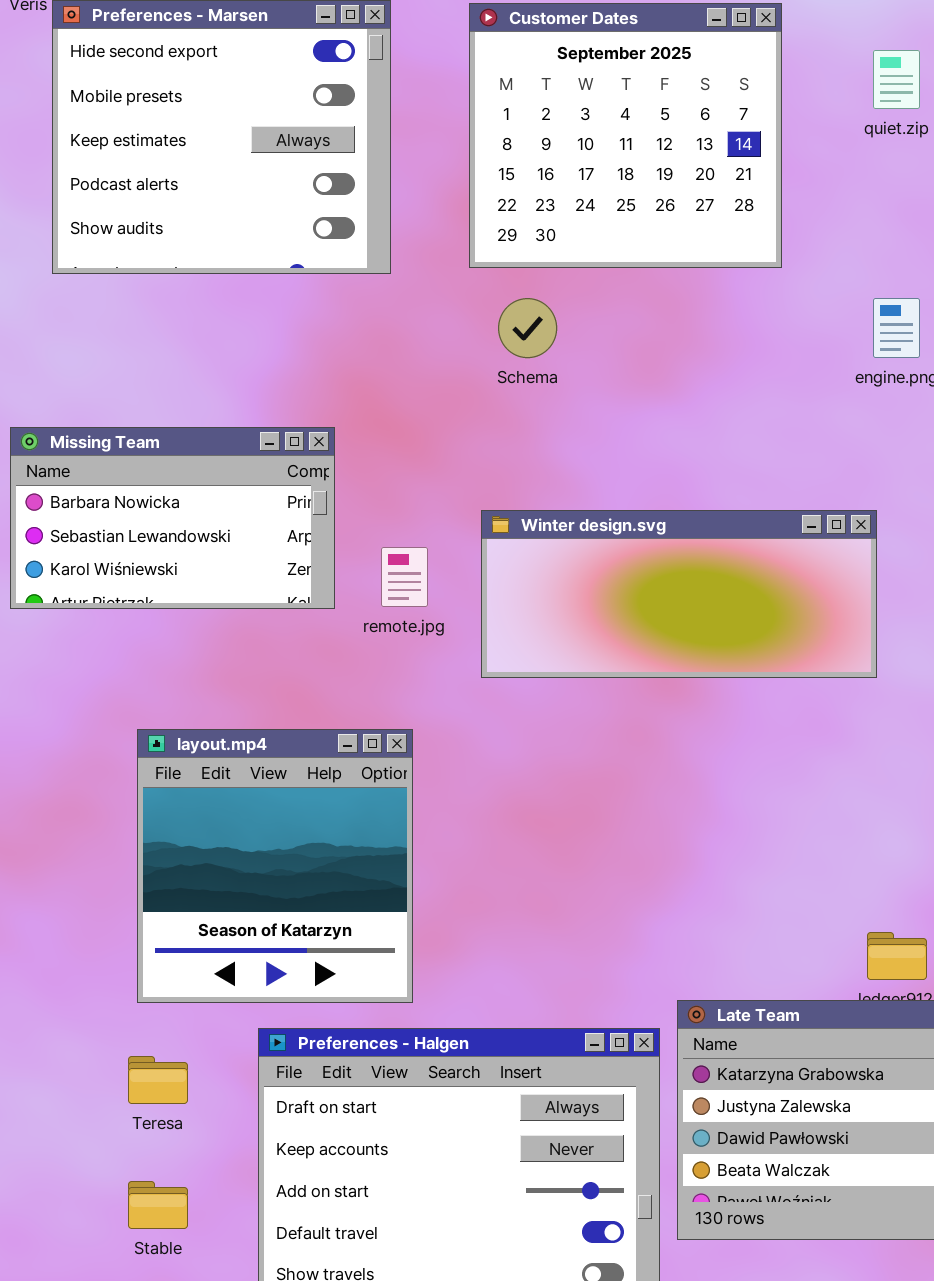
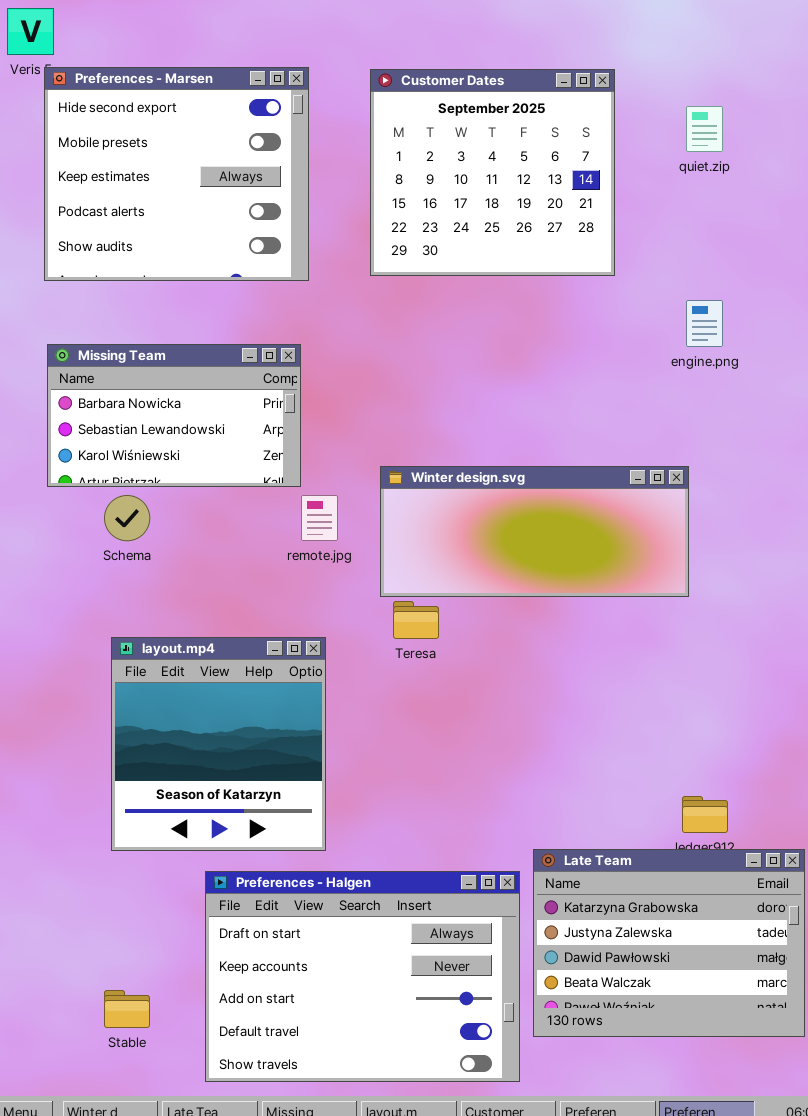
Schema: [498,298,557,358] -> [104,495,150,541], moved
Missing Team: [10,427,335,609] -> [47,344,301,487], moved
Teresa: [128,1056,188,1104] -> [393,601,439,639], moved

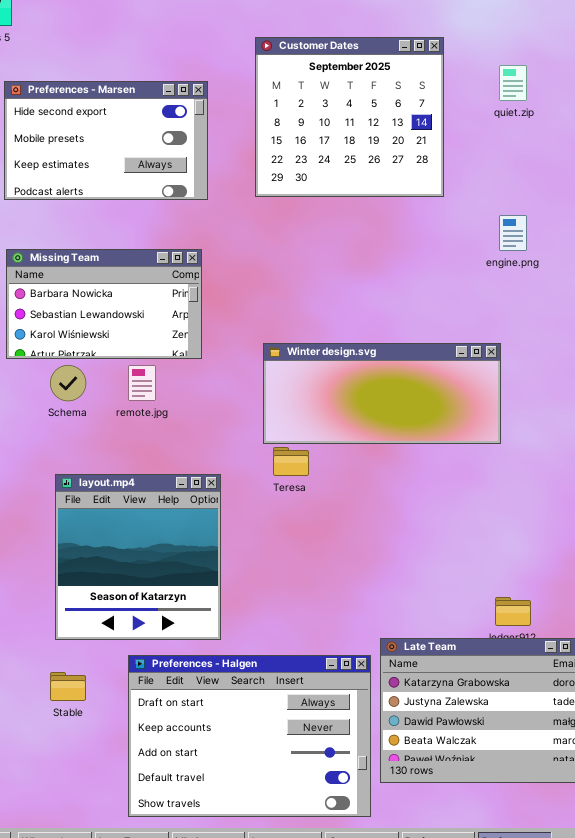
Preferences - Marsen: [44,67,309,281] -> [4,81,208,200], resized
remote.jpg: [301,495,338,541] -> [128,365,156,401], moved
Stable: [104,990,150,1028] -> [50,672,86,701], moved

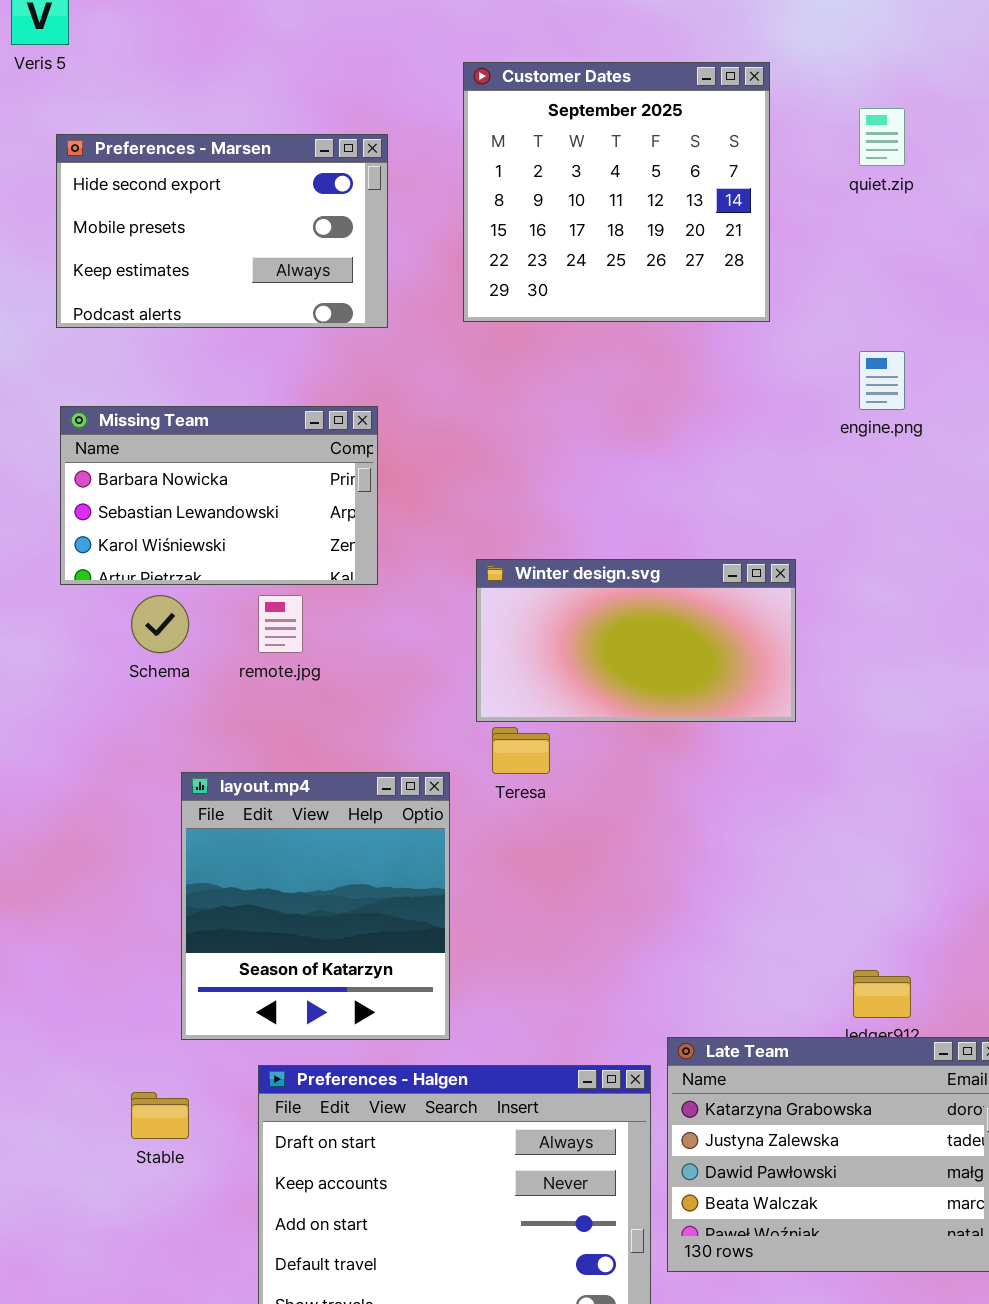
Winter design.svg: [263,343,501,444] -> [476,559,796,722], resized
layout.mp4: [55,474,221,640] -> [181,772,450,1040], moved

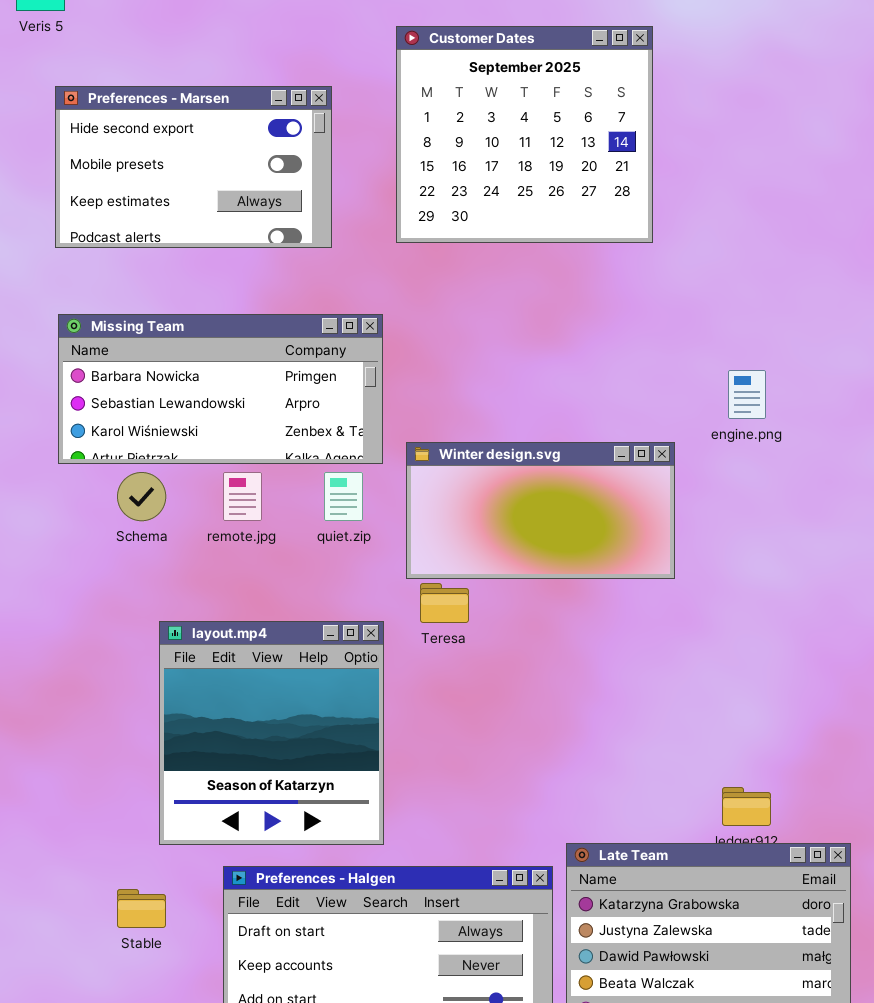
quiet.zip: [859,108,905,166] -> [324,472,363,521], moved
engine.png: [859,351,905,410] -> [728,370,766,419], moved
Missing Team: [60,406,378,585] -> [58,314,383,464], resized

